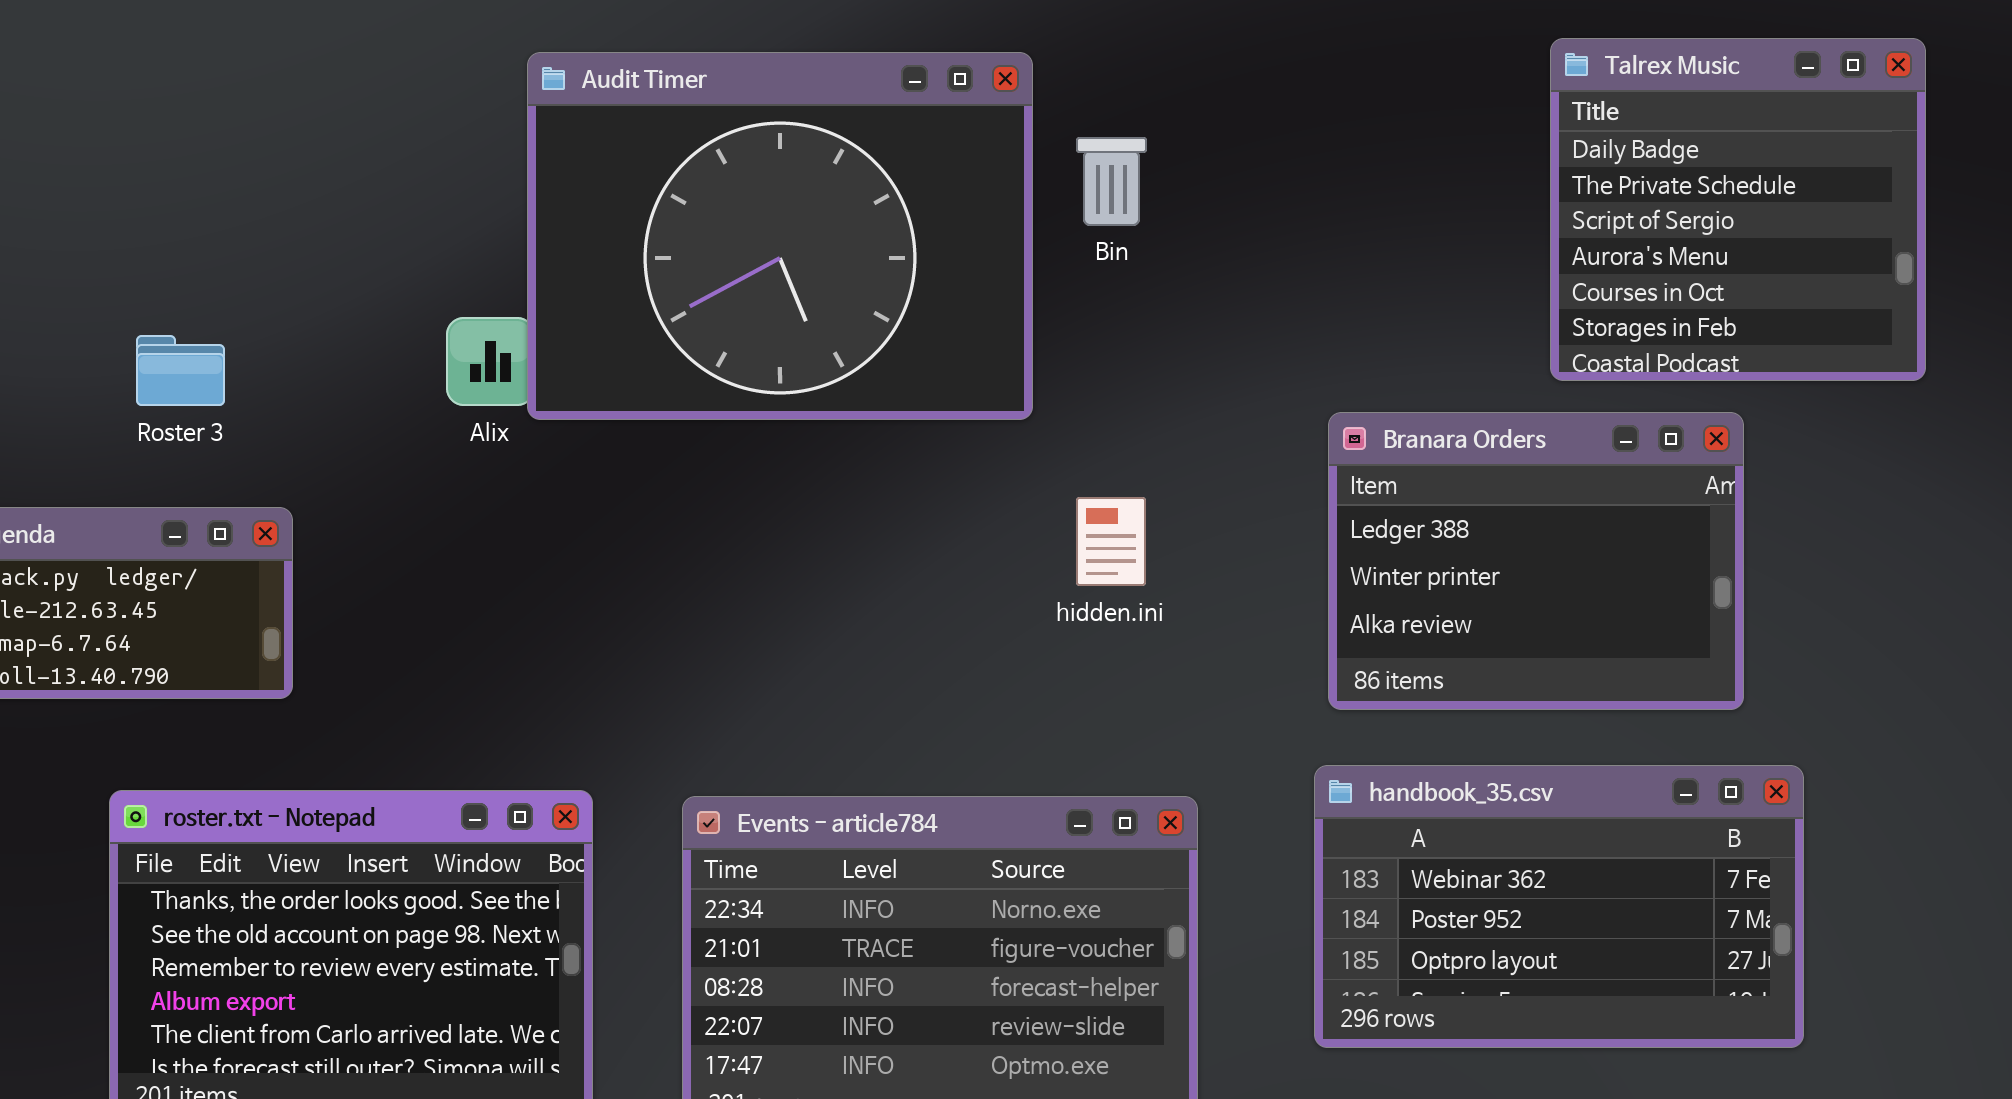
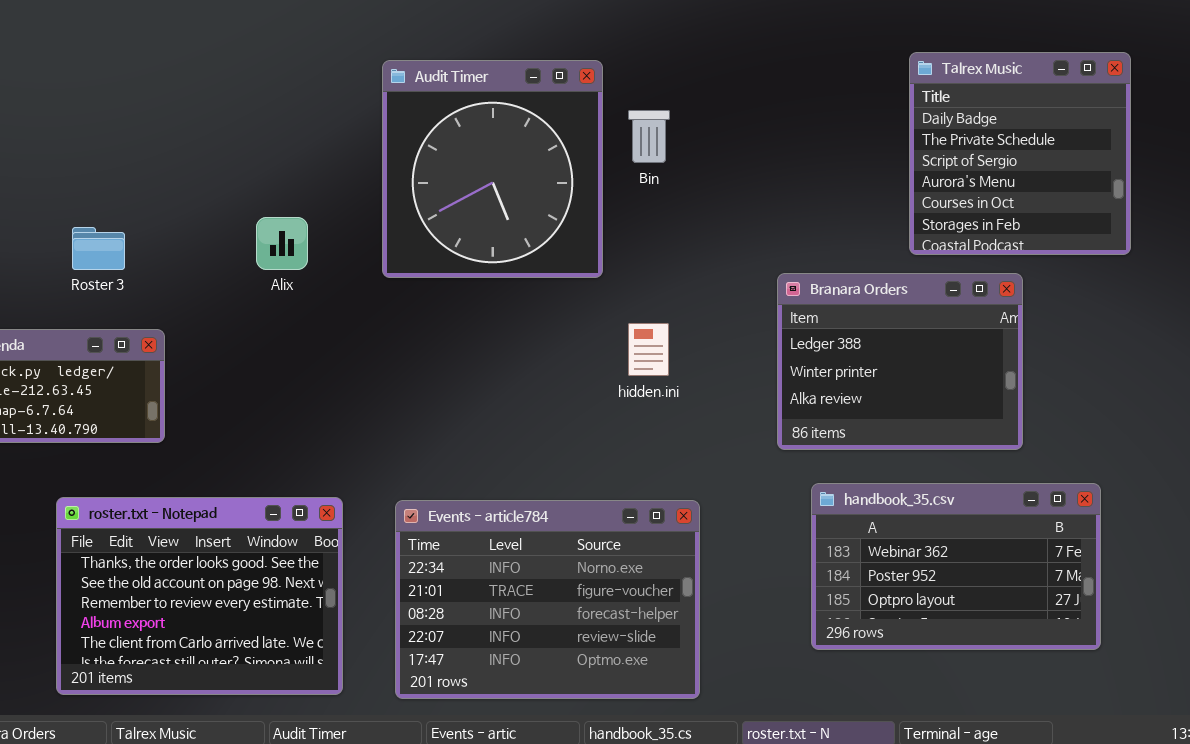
Audit Timer: [527,52,1033,420] -> [382,60,603,278], resized
handbook_35.csv: [1314,765,1804,1048] -> [811,483,1101,650], moved

